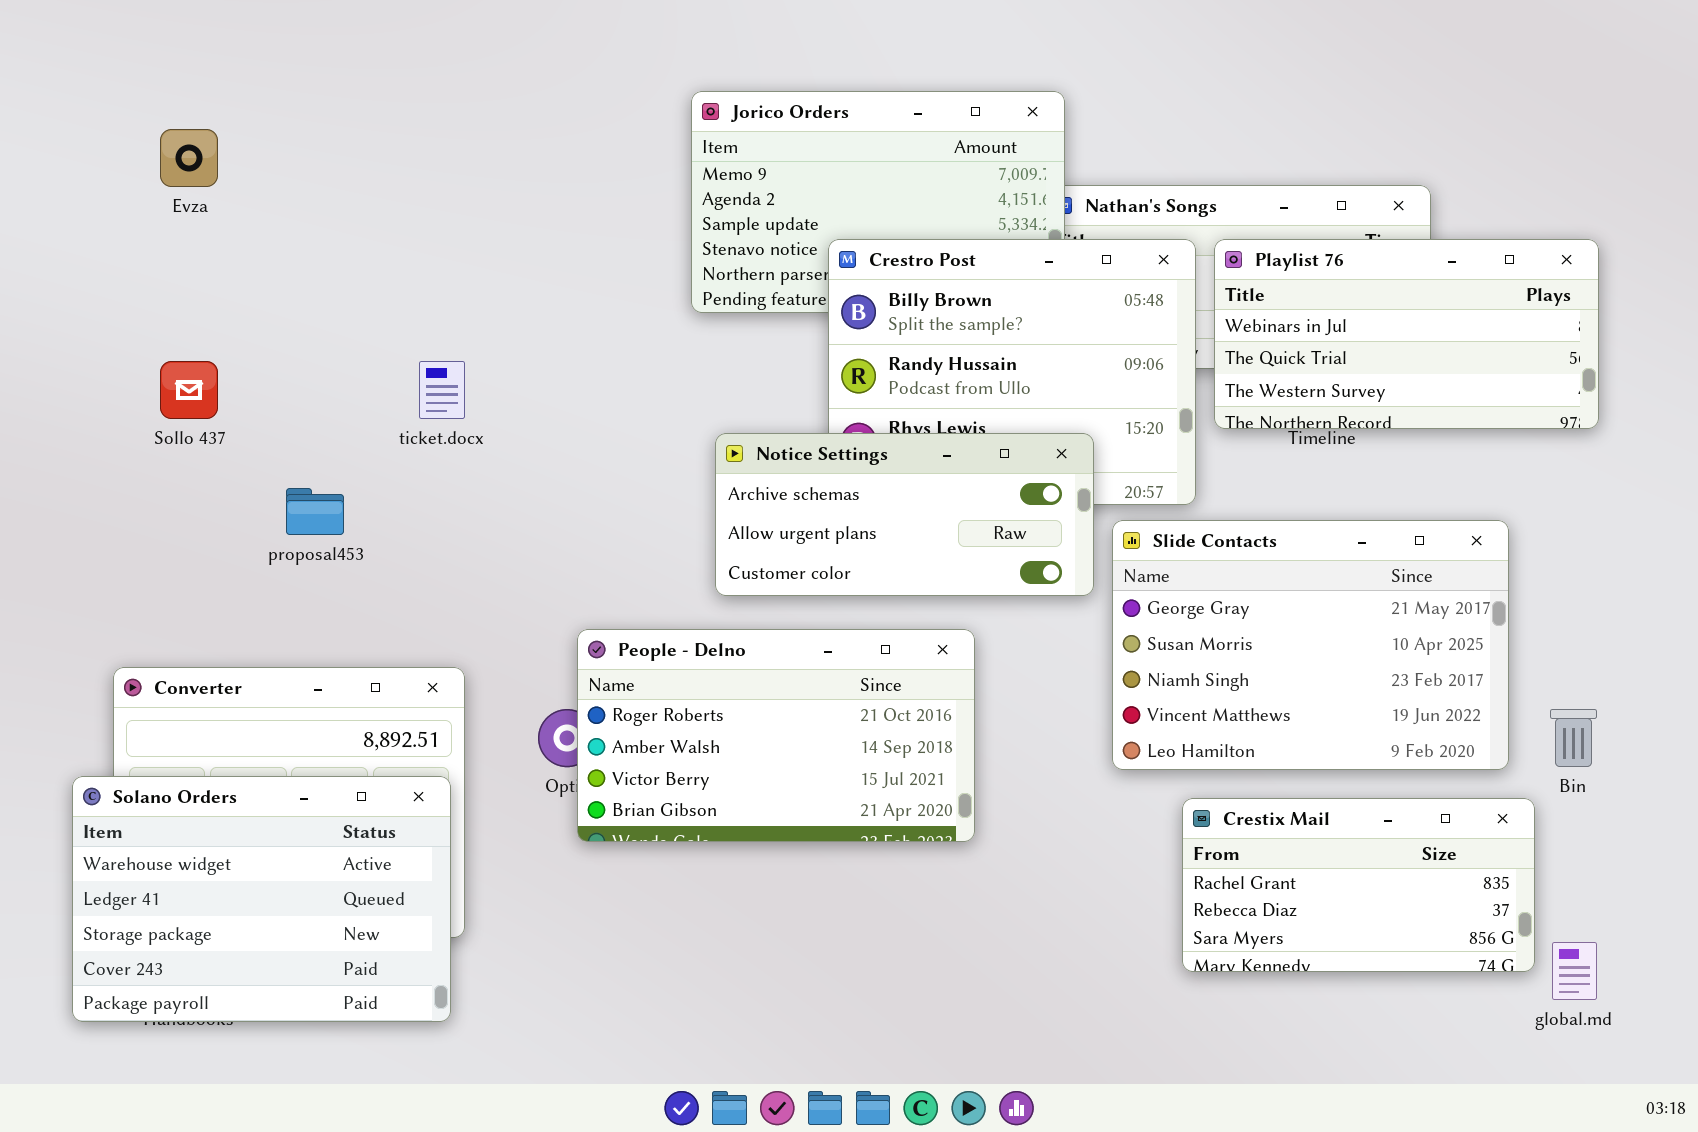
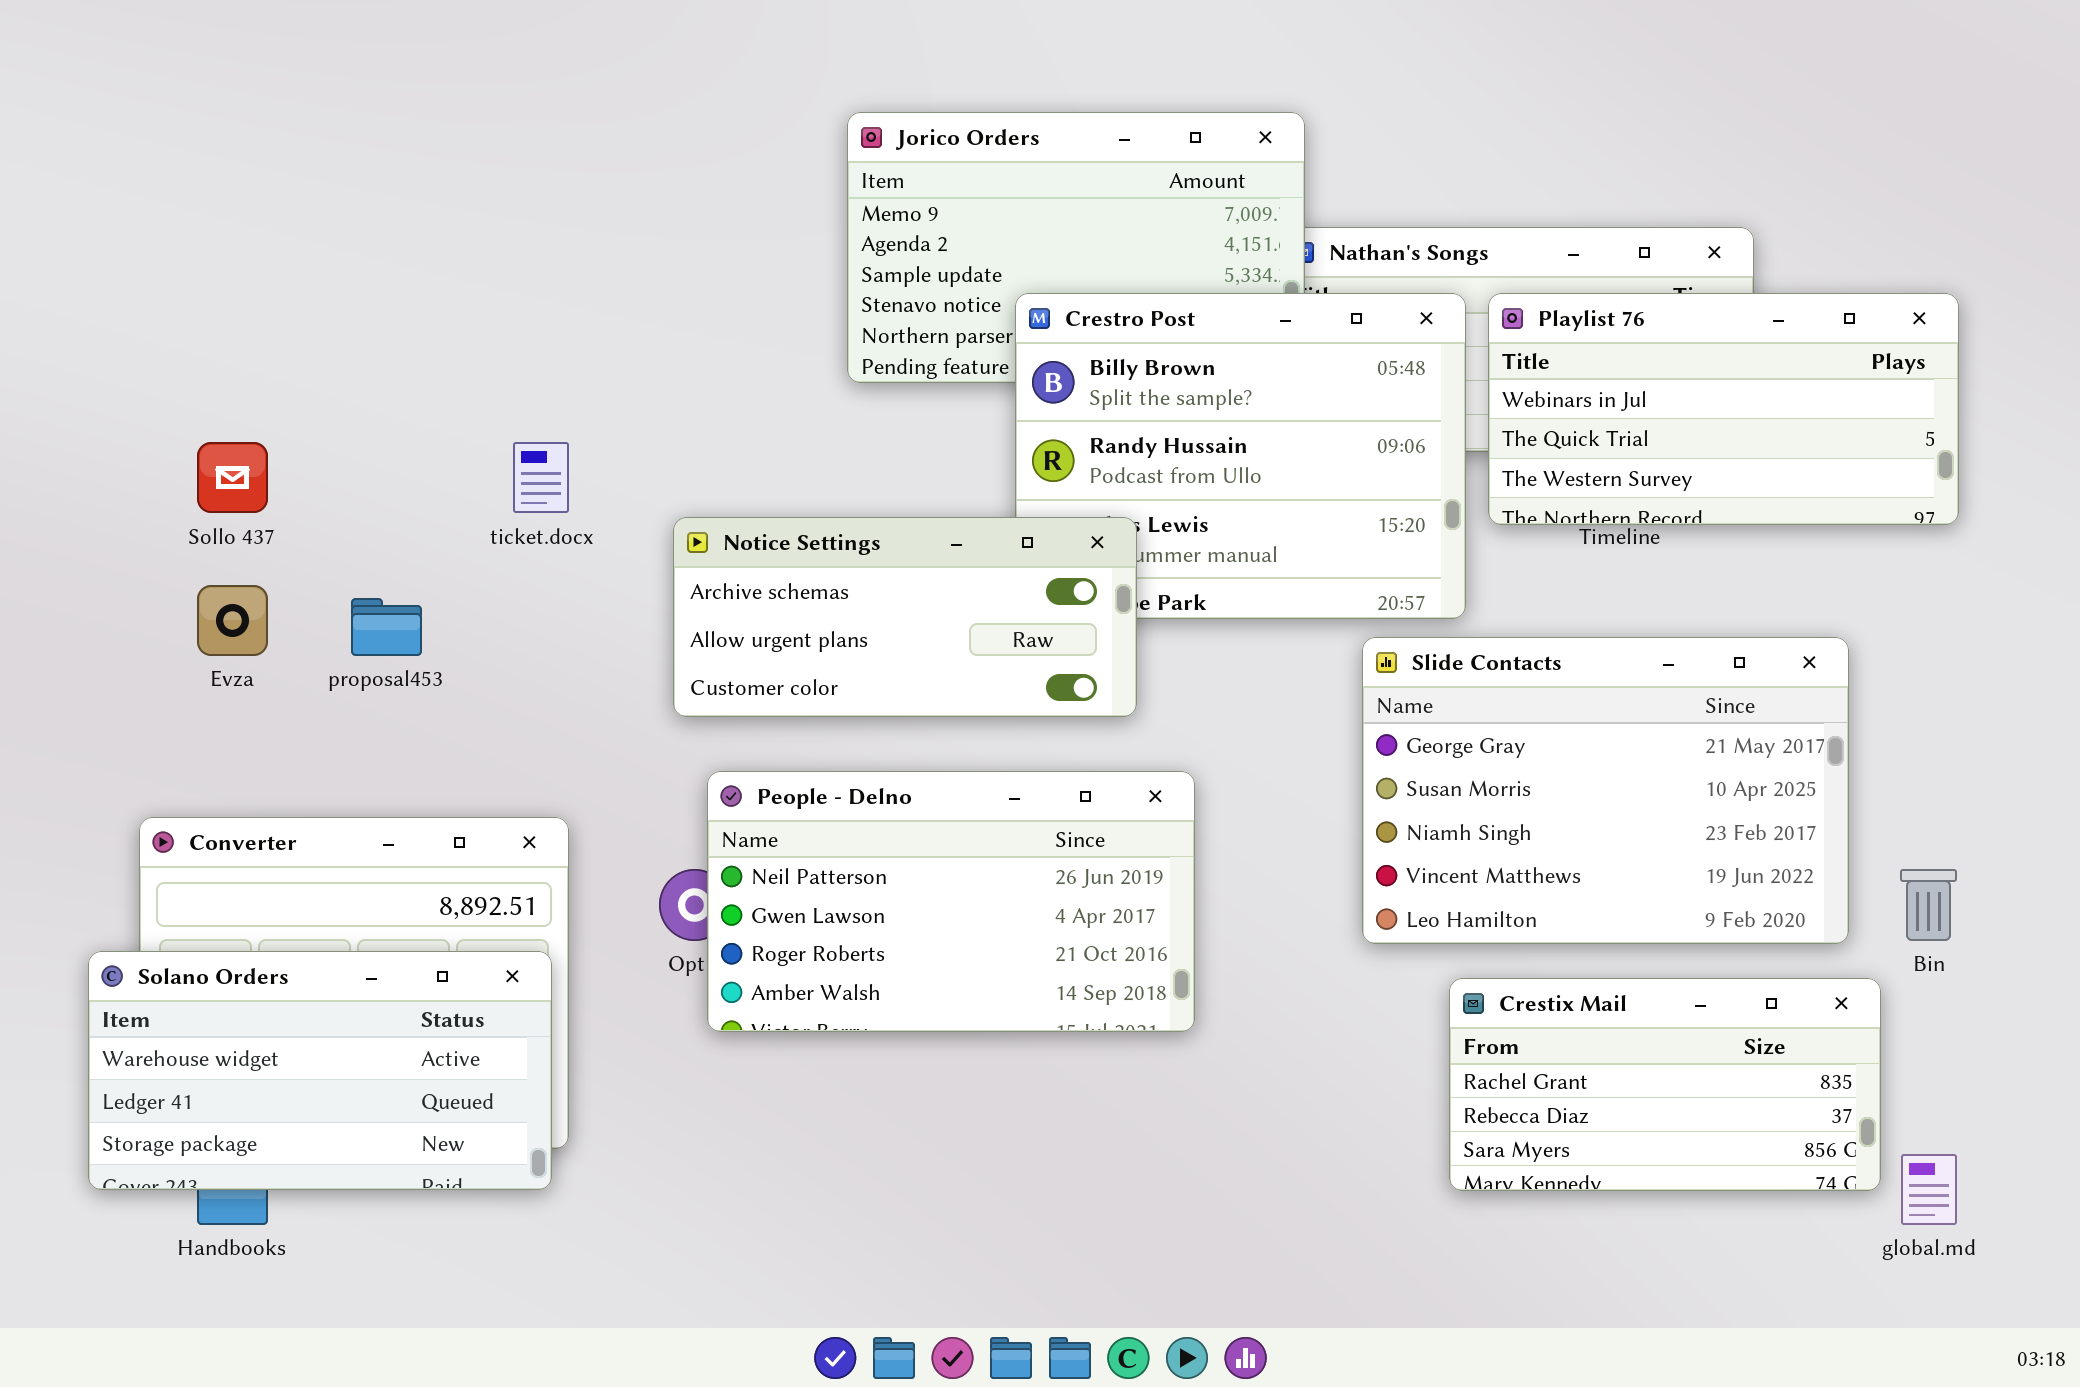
Evza: [160,129,218,187] -> [197,585,268,656], moved
Notice Settings: [715,433,1094,596] -> [673,517,1137,717], moved
People - Delno: [577,629,975,842] -> [707,771,1195,1032], scrolled up 2 rows
Solano Orders: [72,776,451,1022] -> [88,951,552,1190], resized

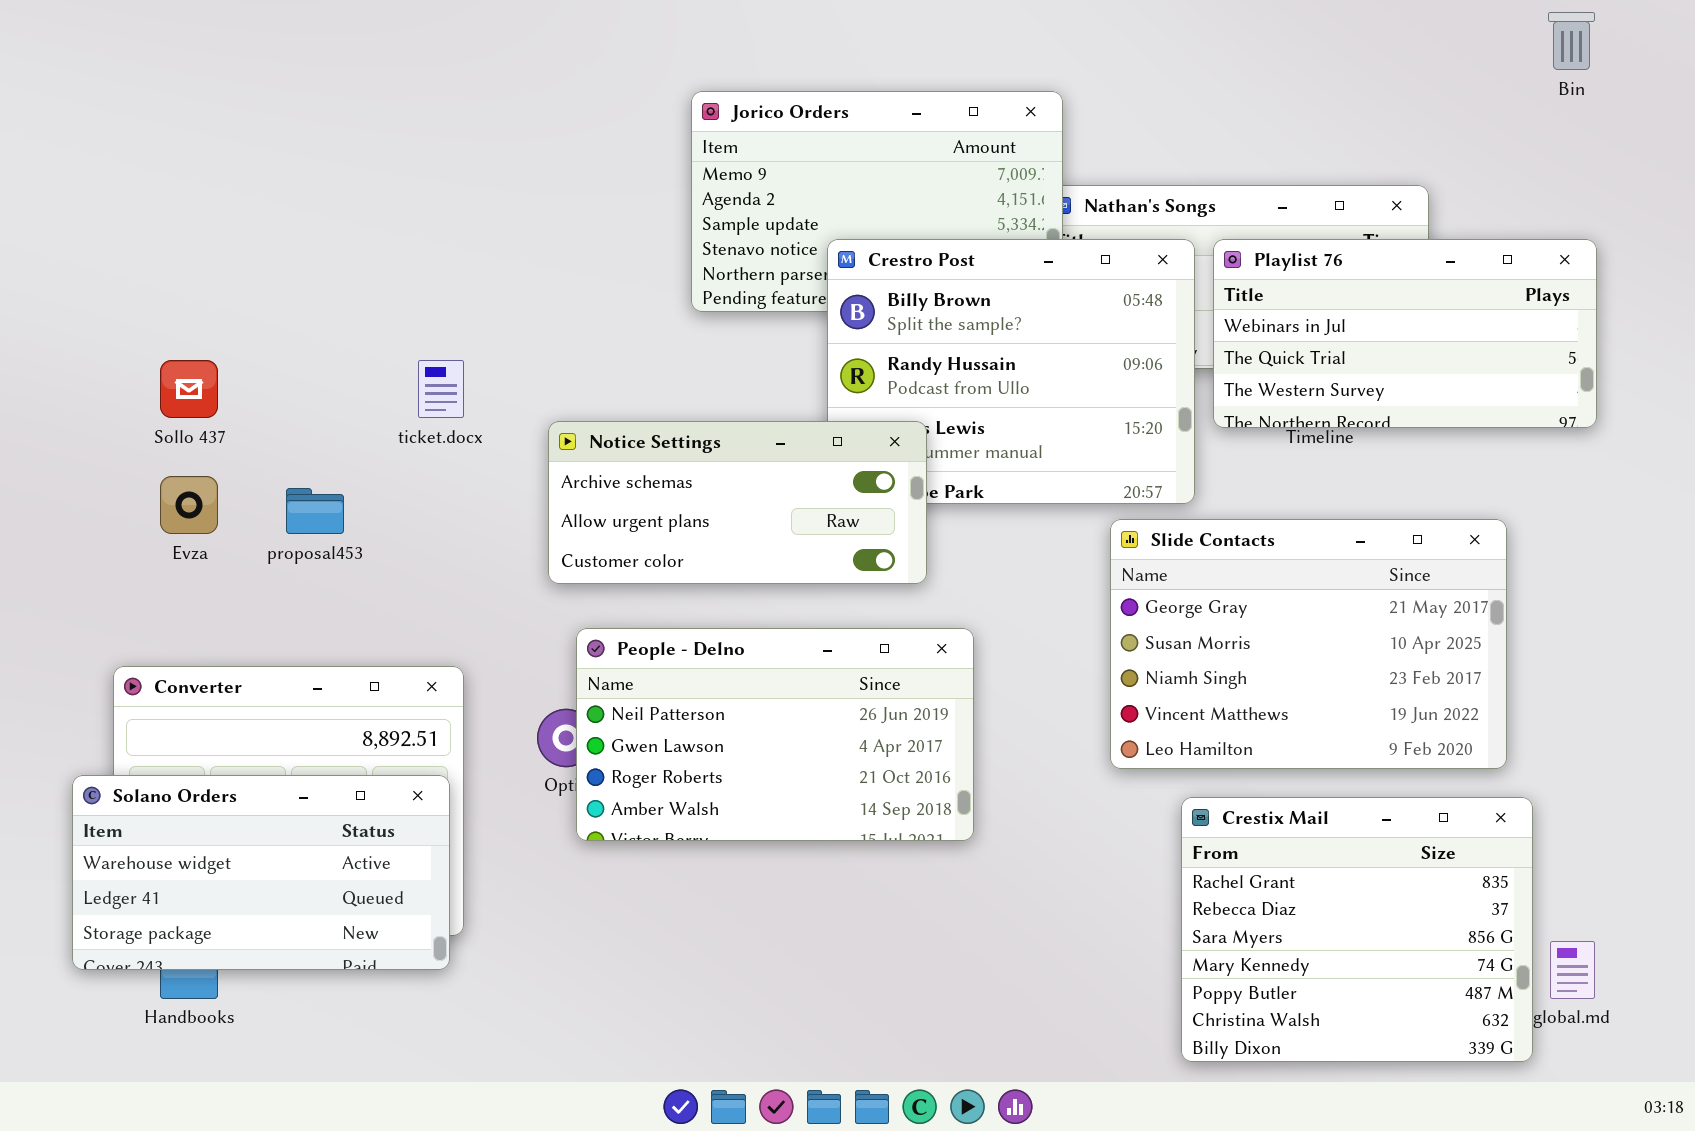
Bin: [1900,869,1957,941] -> [1548,12,1595,70], moved
Crestix Mail: [1449,978,1881,1191] -> [1181,797,1533,1062], resized

